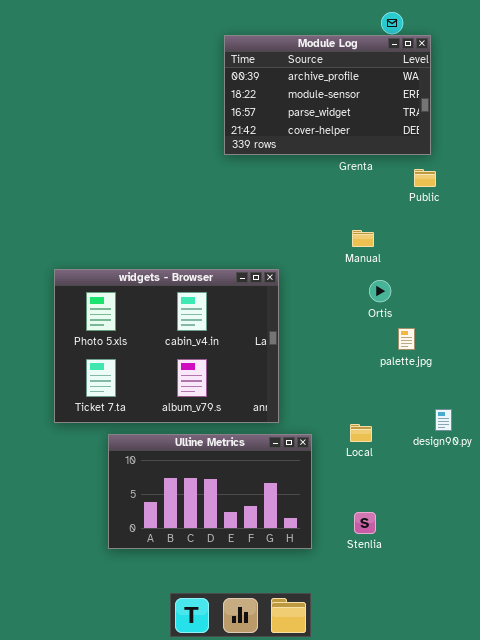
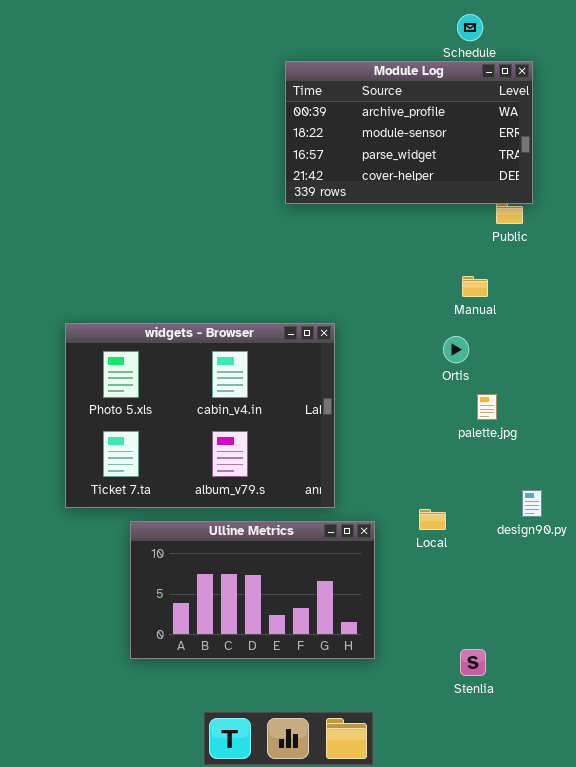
Module Log: [224,35,431,155] -> [285,61,533,204], moved
Manual: [352,230,374,247] -> [462,276,488,297], moved
Stenlia: [354,512,376,534] -> [460,649,486,676], moved

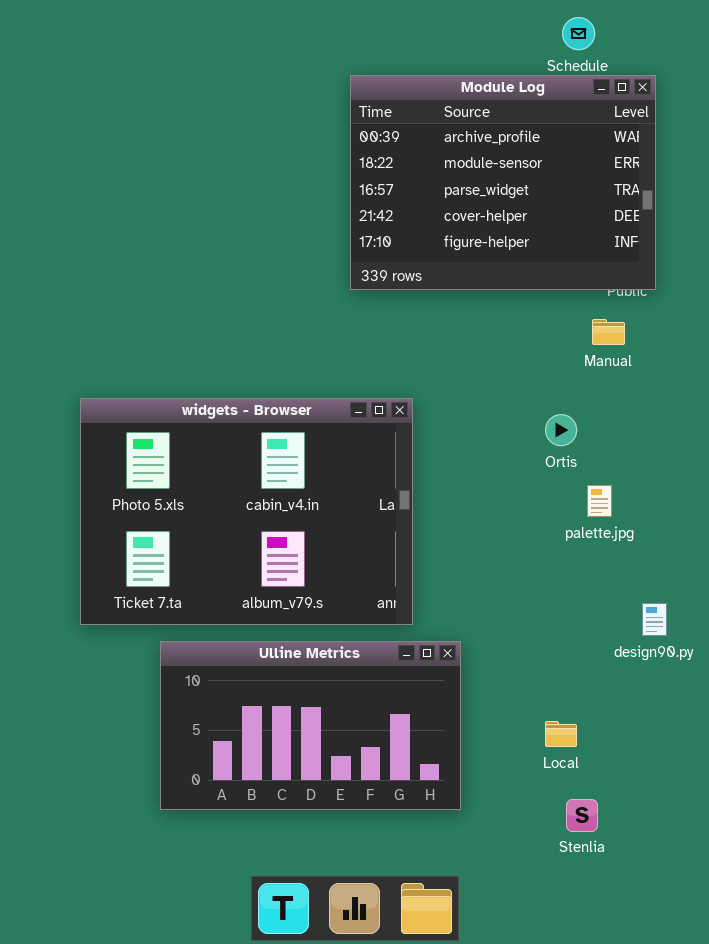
Module Log: [285,61,533,204] -> [350,75,656,290], resized
Manual: [462,276,488,297] -> [592,319,625,345], moved
Local: [419,509,446,530] -> [545,721,577,747], moved

